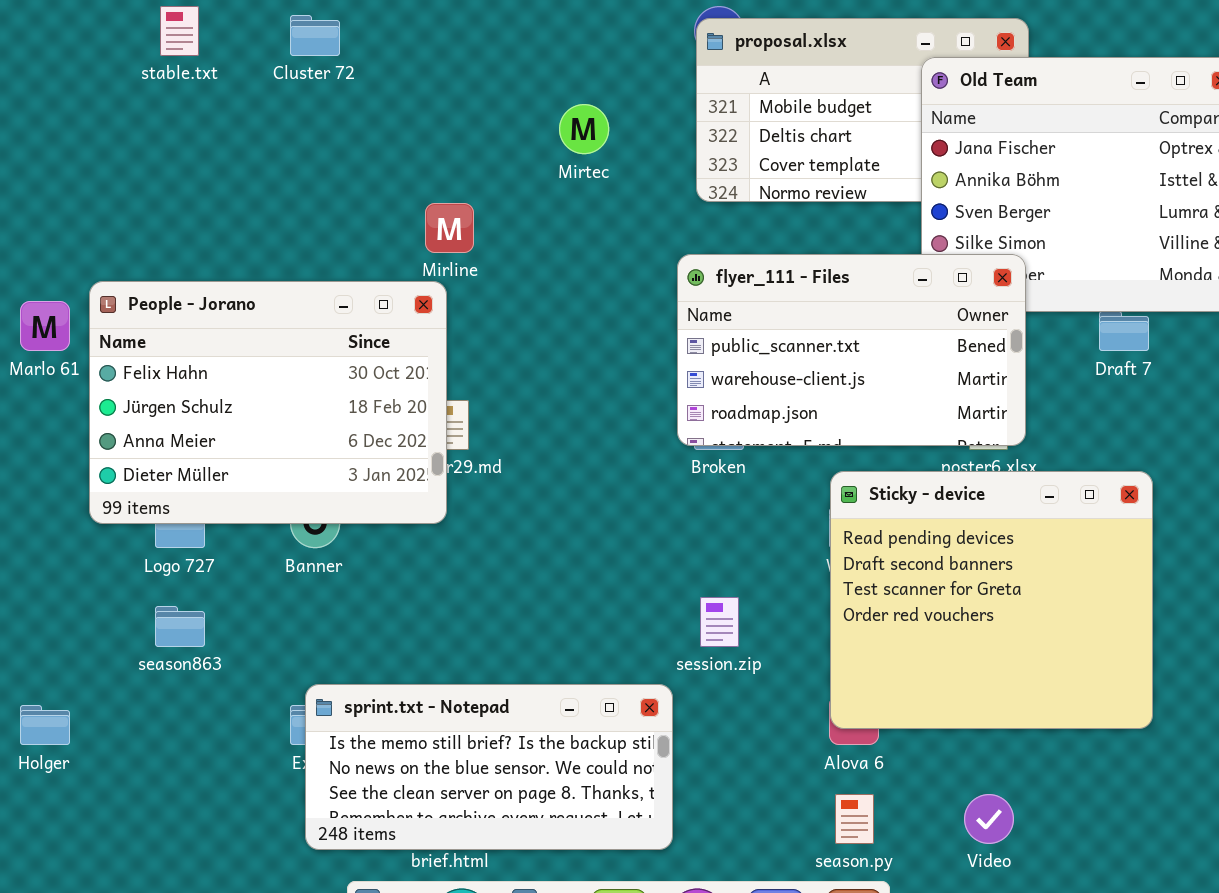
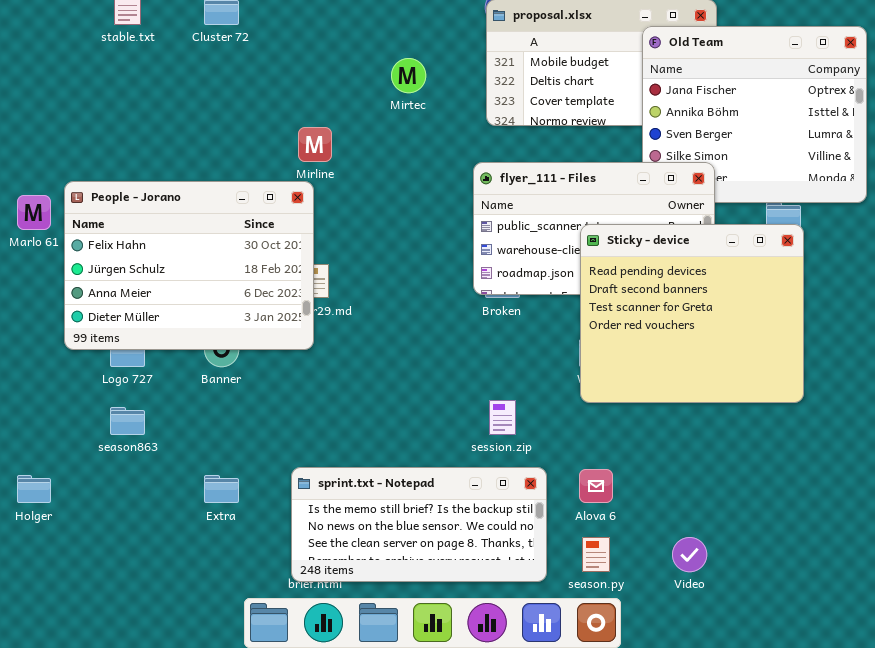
Sticky - device: [830,471,1153,729] -> [580,224,804,403], moved
sprint.txt - Notepad: [305,684,673,850] -> [291,467,547,582], moved

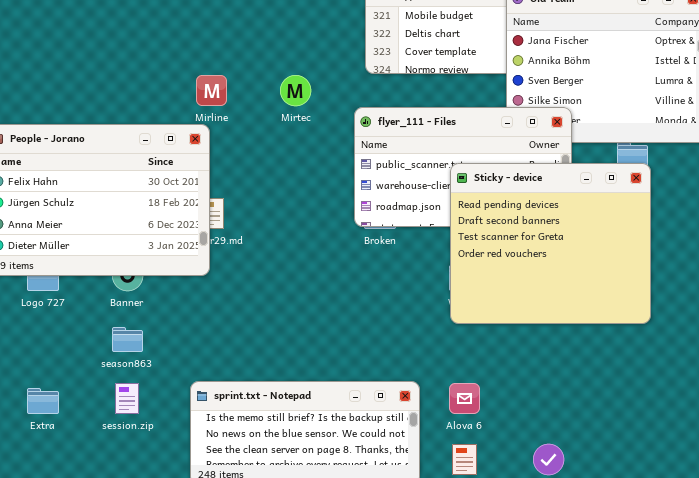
Mirtec: [391,58,426,93] -> [280,75,311,106], moved
session.zip: [489,400,516,435] -> [115,383,139,414], moved
season863: [110,407,145,435] -> [112,327,143,352], moved
Extra: [204,475,239,503] -> [27,388,59,414], moved

